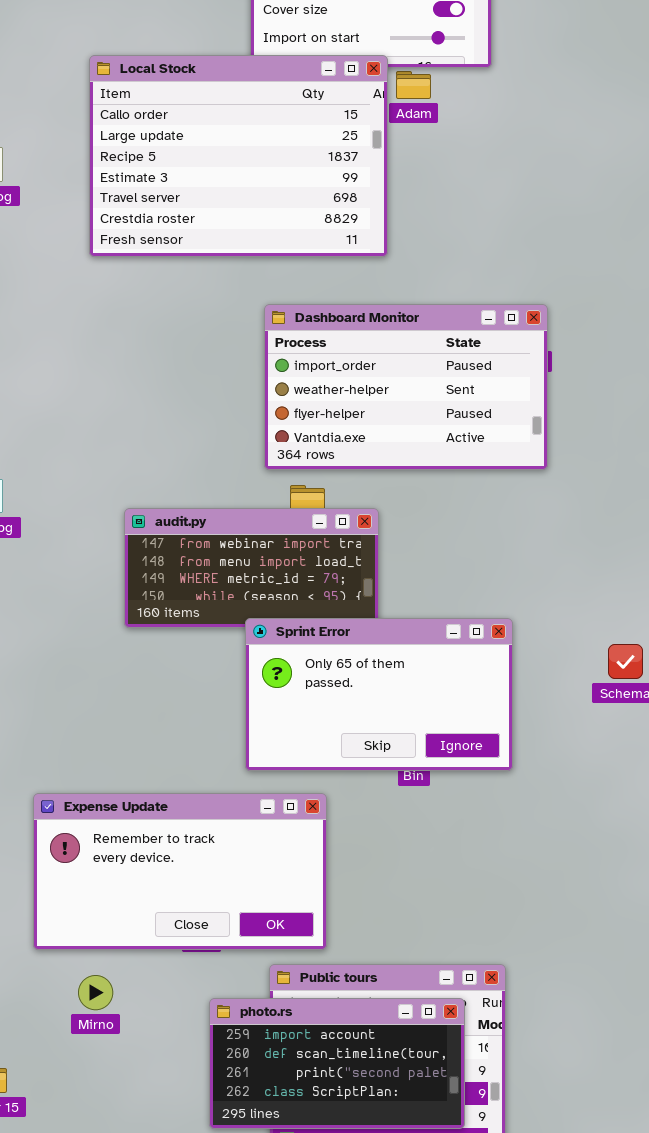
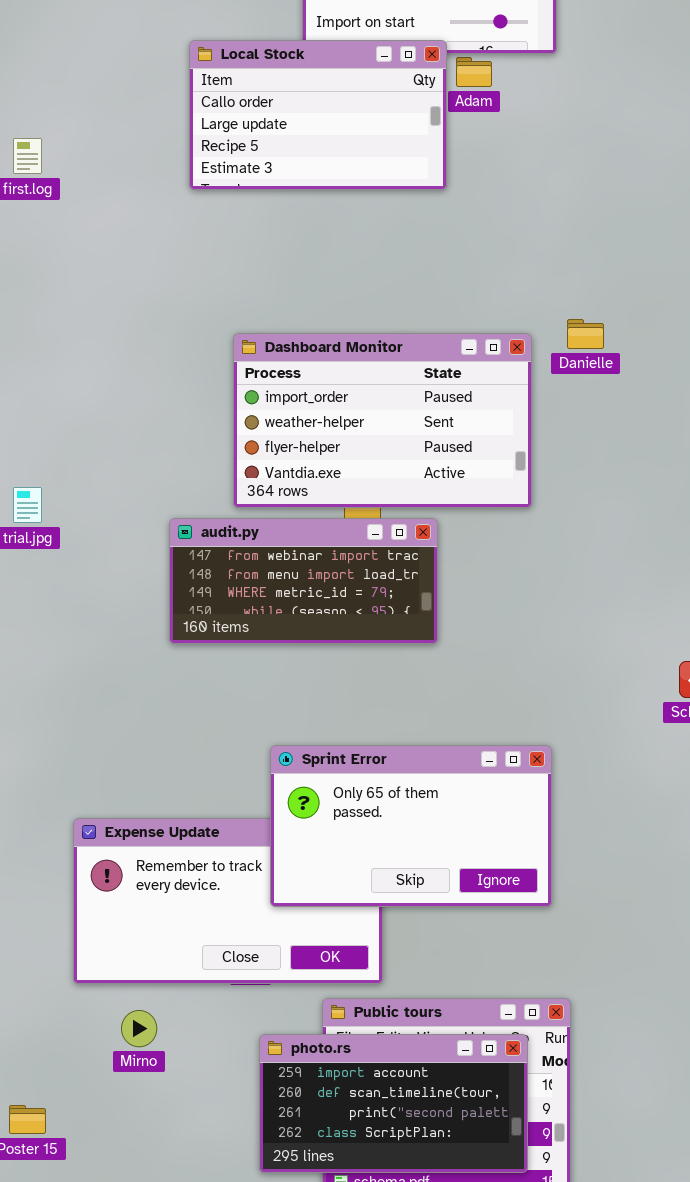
Local Stock: [89,55,388,257] -> [189,40,447,190], resized
Dashboard Monitor: [264,304,548,470] -> [233,333,532,508], moved
Sprint Error: [245,618,513,771] -> [270,745,552,907], moved

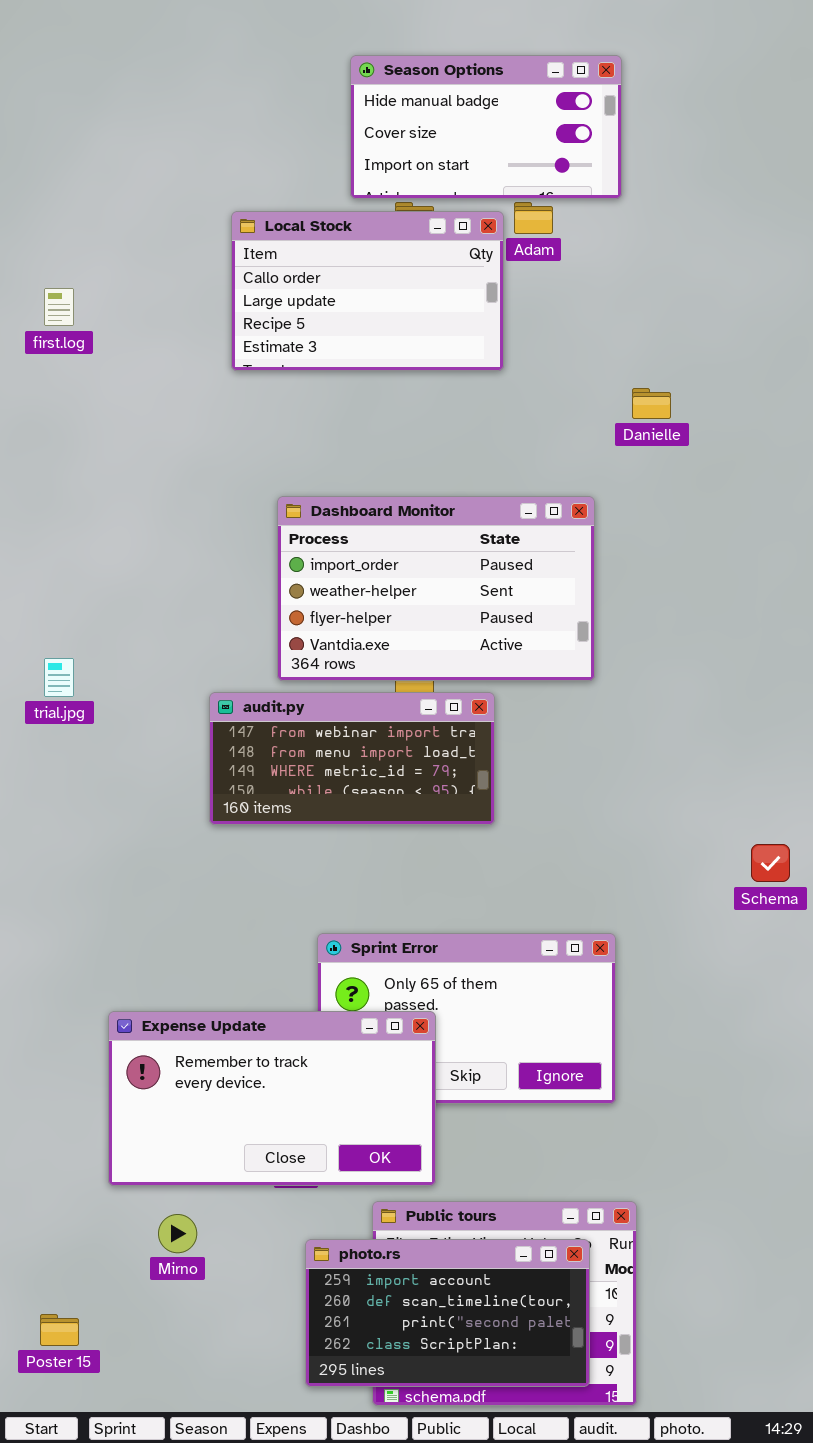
Local Stock: [189,40,447,190] -> [231,211,504,371], moved
Danielle: [567,319,604,349] -> [632,388,671,419], moved
Expense Update: [73,818,383,984] -> [108,1011,436,1186], raised

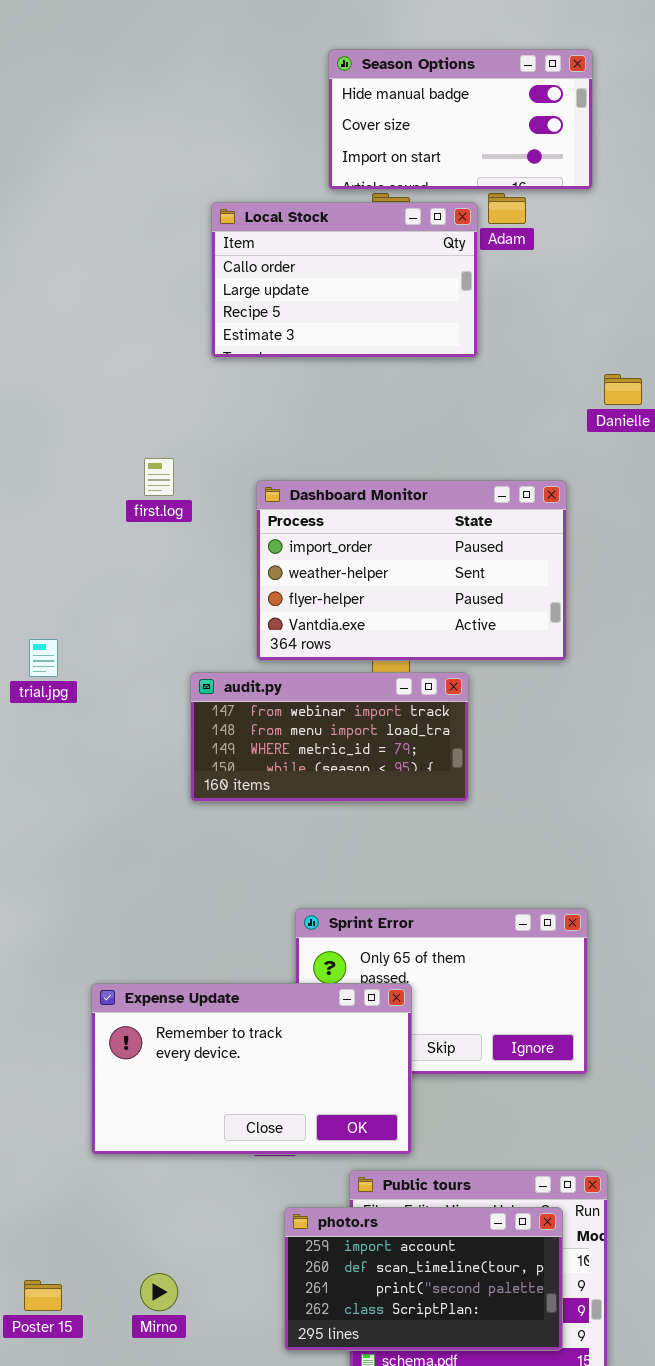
first.log: [44,288,74,326] -> [144,458,174,496], moved
Mirno: [158,1214,197,1253] -> [140,1273,178,1311], moved

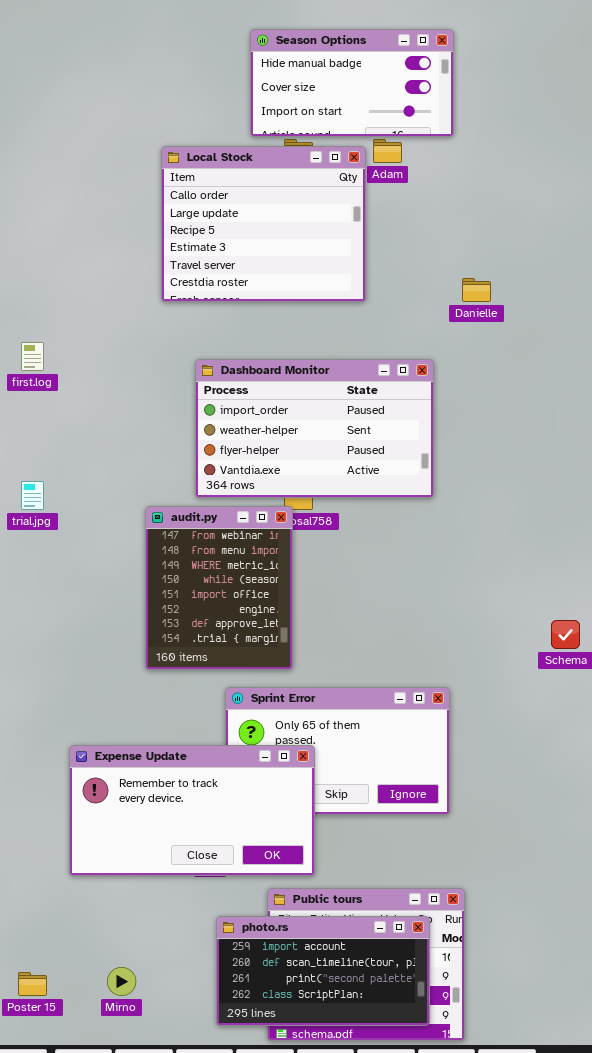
Local Stock: [211,202,478,358] -> [161,146,366,302], resized
first.log: [144,458,174,496] -> [21,342,44,371], moved
audit.py: [190,672,469,802] -> [145,506,293,670], resized

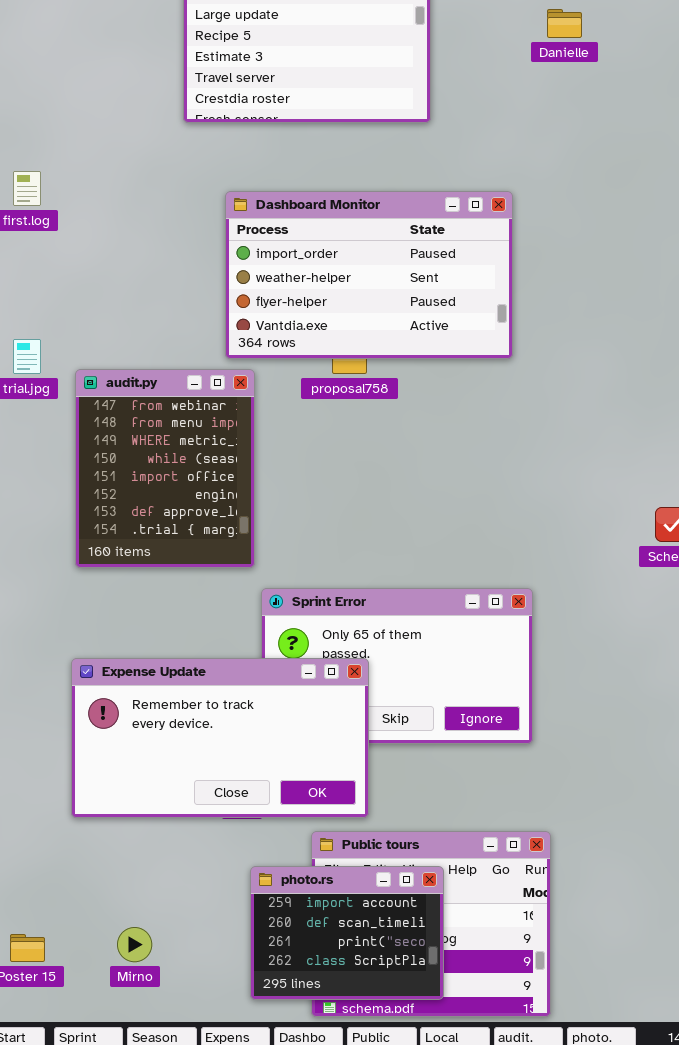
Danielle: [462,278,491,302] -> [547,9,582,38], moved
audit.py: [145,506,293,670] -> [75,369,255,568], moved
photo.rs: [216,916,430,1026] -> [250,866,444,1000], resized

